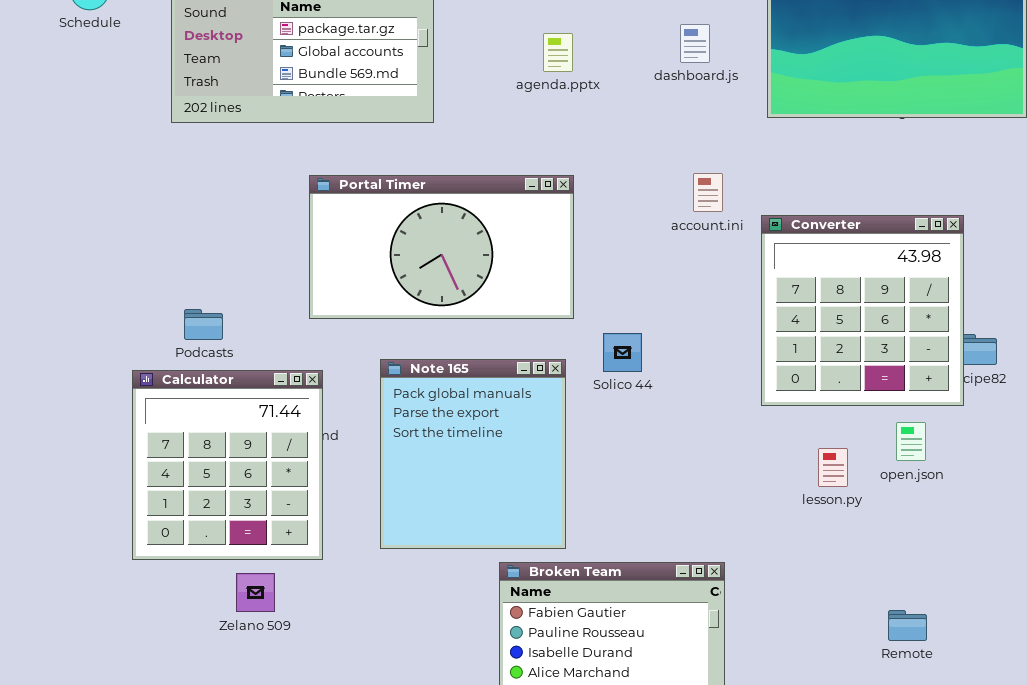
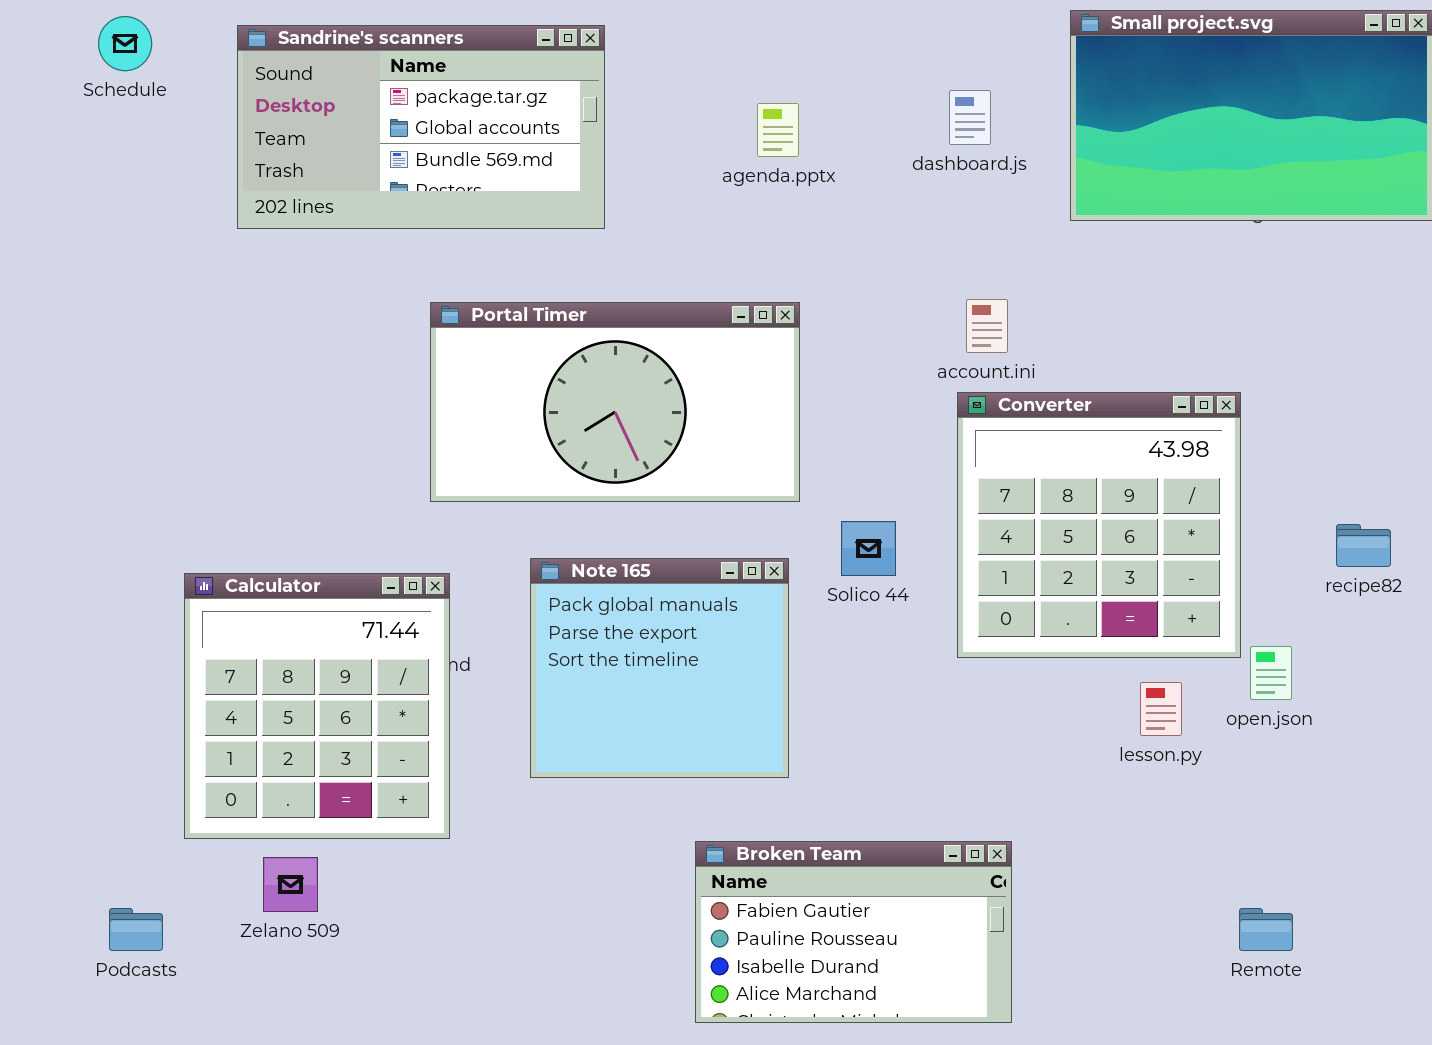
Converter: [761,215,964,406] -> [957,392,1241,658], moved
Podcasts: [184,309,223,340] -> [109,908,163,951], moved
Note 165: [380,359,566,549] -> [530,558,789,778], resized
Zelano 509: [236,573,275,612] -> [263,857,318,912], moved

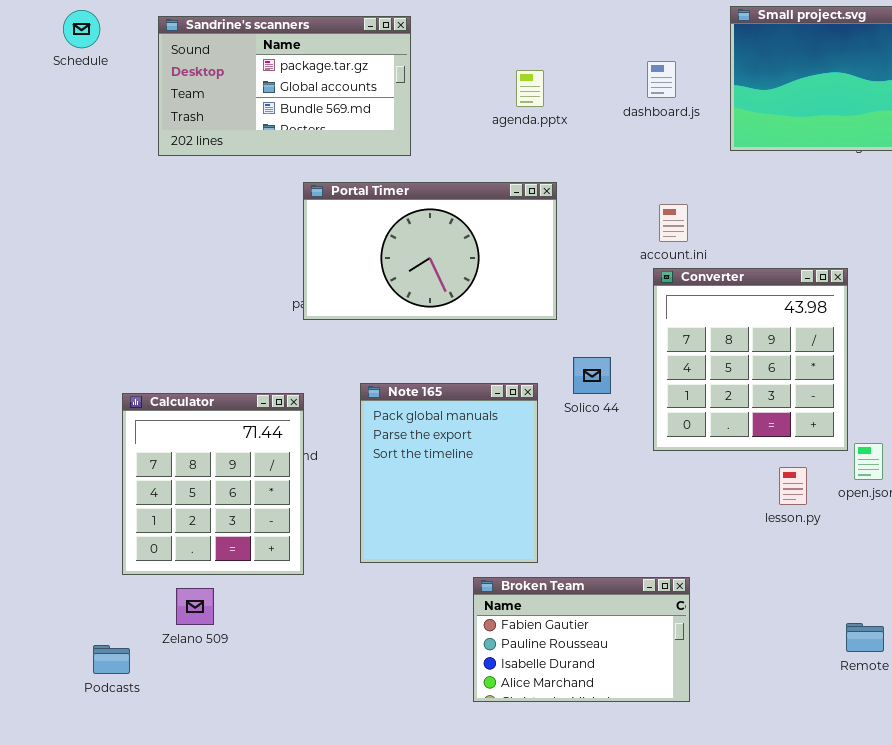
Portal Timer: [430,302,800,502] -> [303,182,557,320], moved
Note 165: [530,558,789,778] -> [360,383,538,563], resized
Podcasts: [109,908,163,951] -> [93,645,130,674], moved

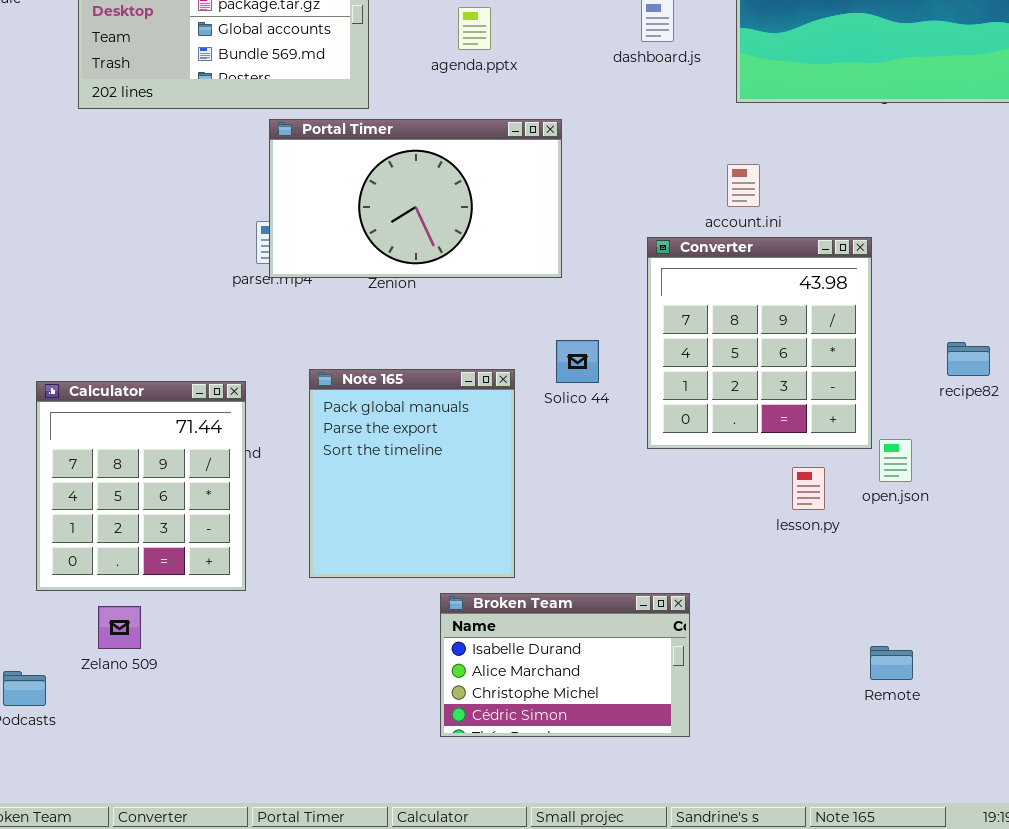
agenda.pptx: [516,70,544,107] -> [458,7,491,50], moved
Portal Timer: [303,182,557,320] -> [269,119,562,278], moved
account.ini: [659,204,688,242] -> [727,164,760,207], moved
Broken Team: [473,577,690,702] -> [440,593,690,737], scrolled down 2 rows

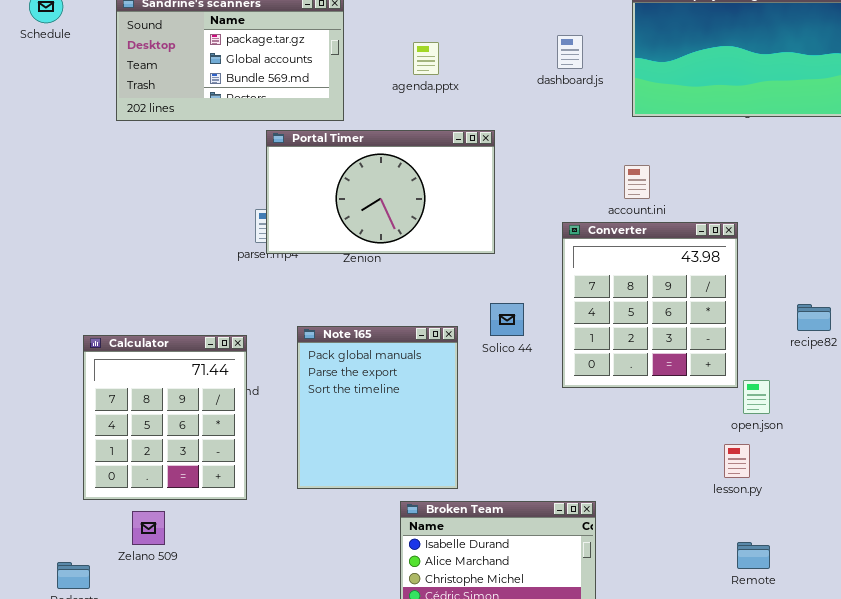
lesson.py: [792,467,825,510] -> [724,444,750,478], moved

